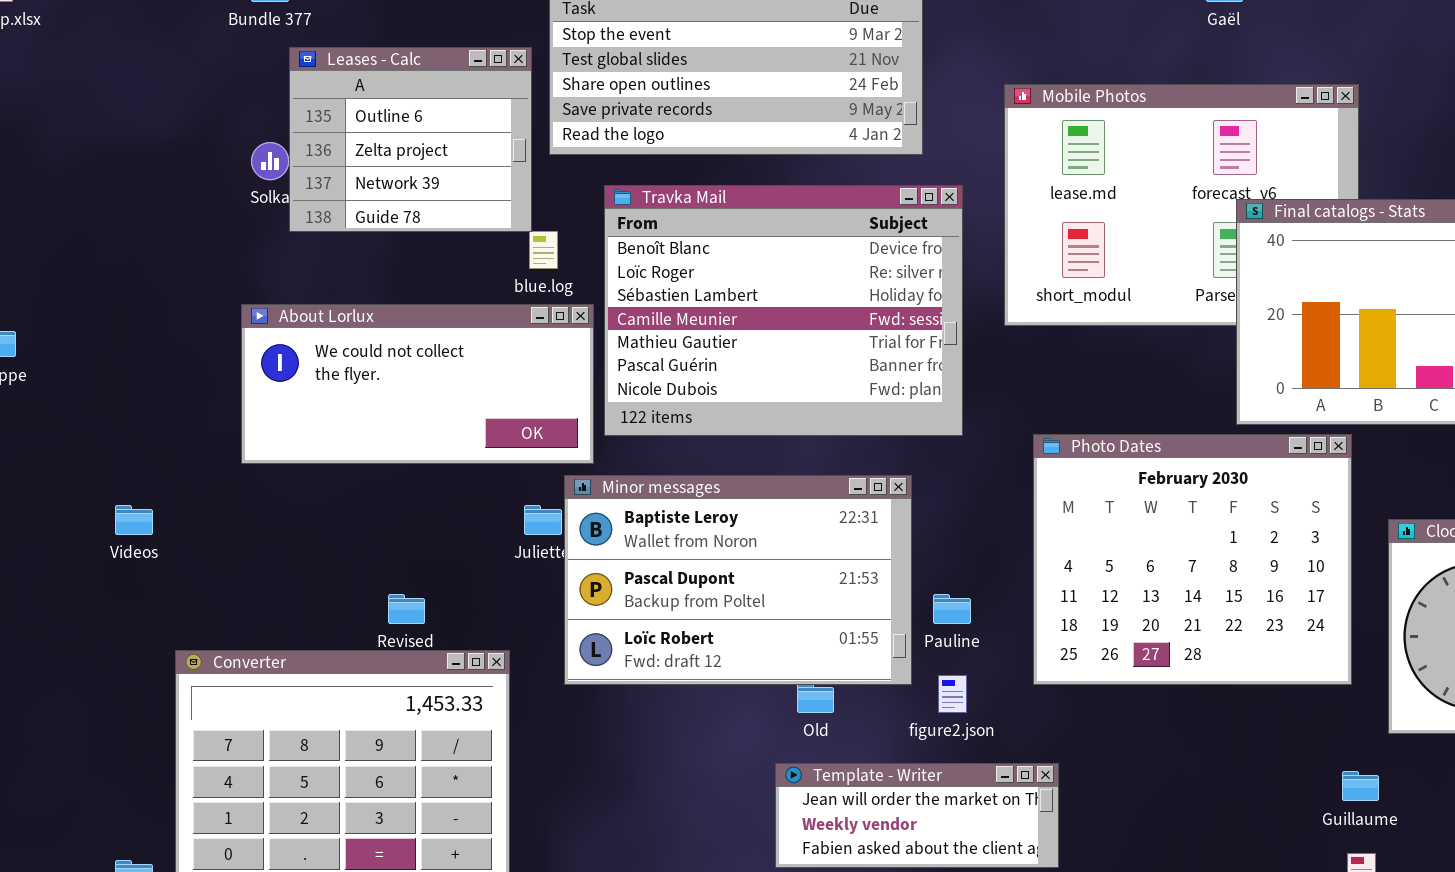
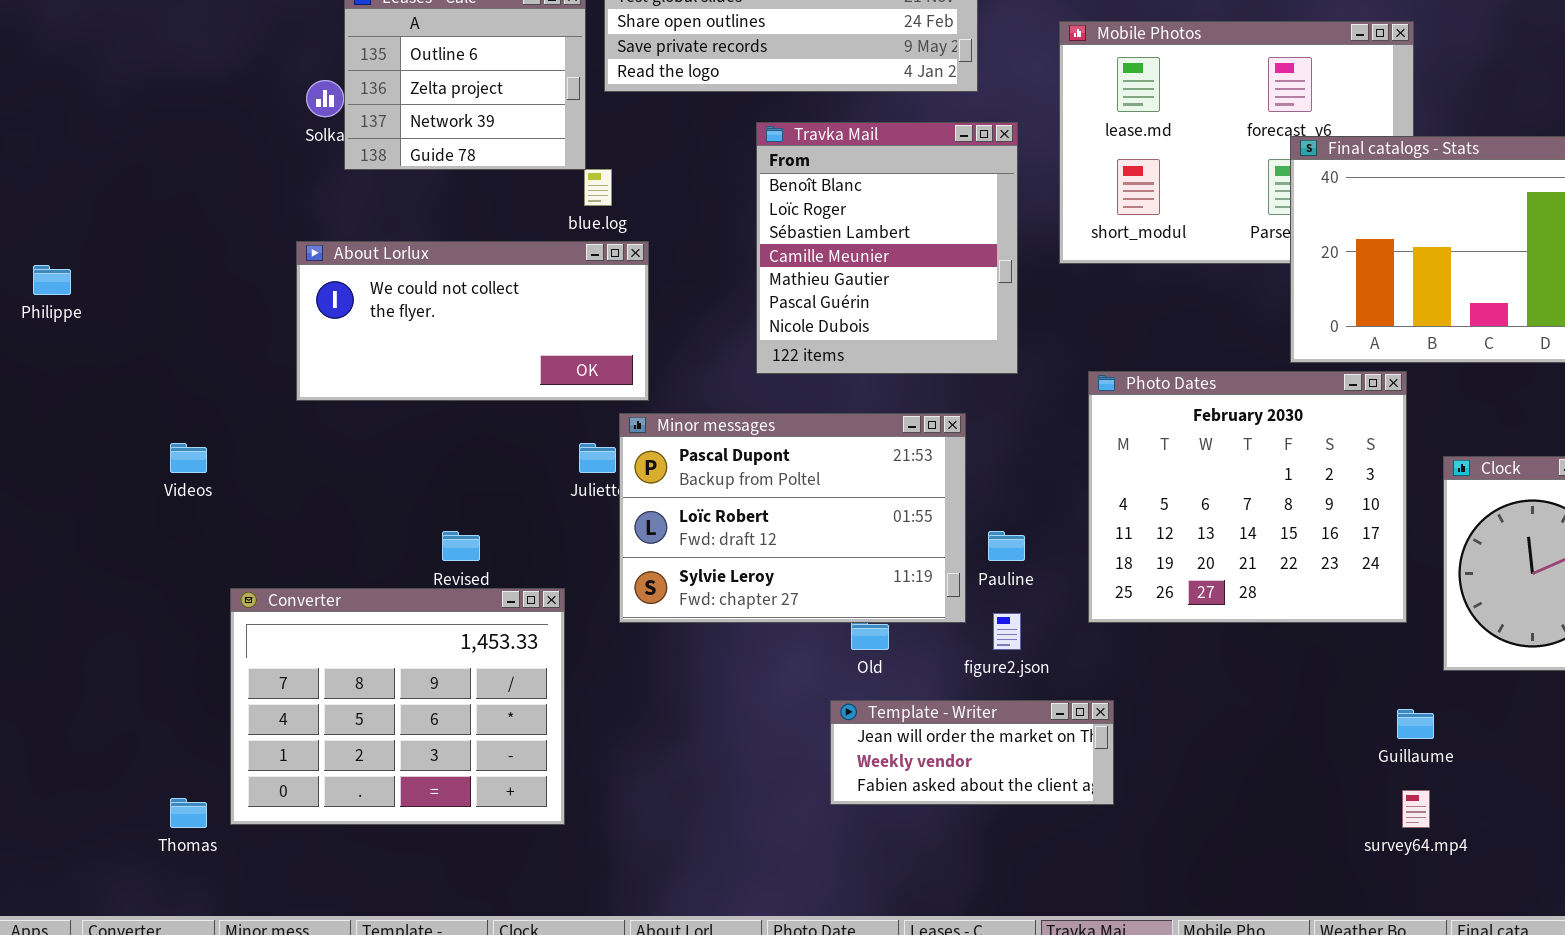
Travka Mail: [604,185,963,436] -> [756,122,1018,374], resized
Minor messages: [564,475,912,685] -> [619,413,966,623], scrolled down 1 row

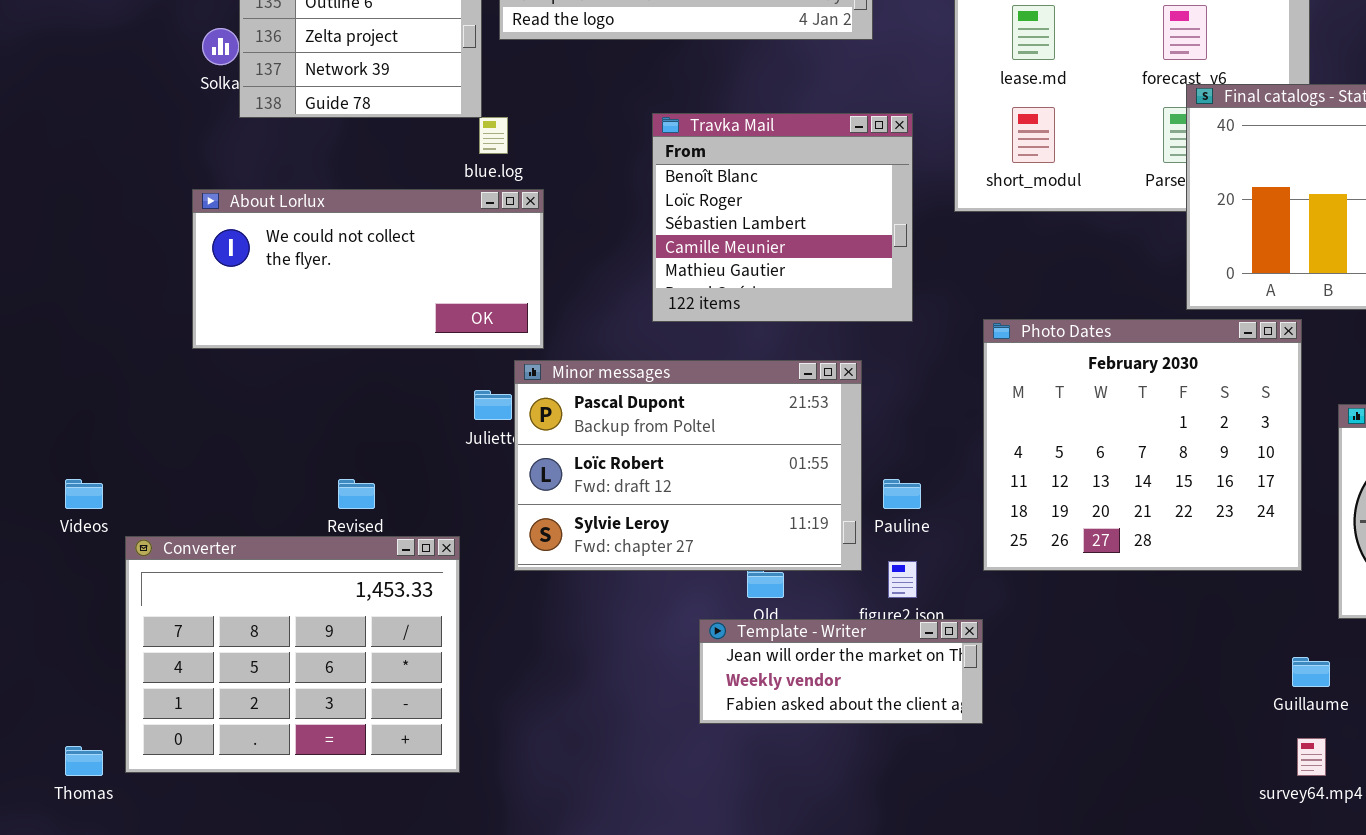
Travka Mail: [756,122,1018,374] -> [652,113,913,322], resized
Videos: [170,443,207,473] -> [65,479,103,509], moved
Template - Writer: [830,700,1114,805] -> [699,619,983,724], moved

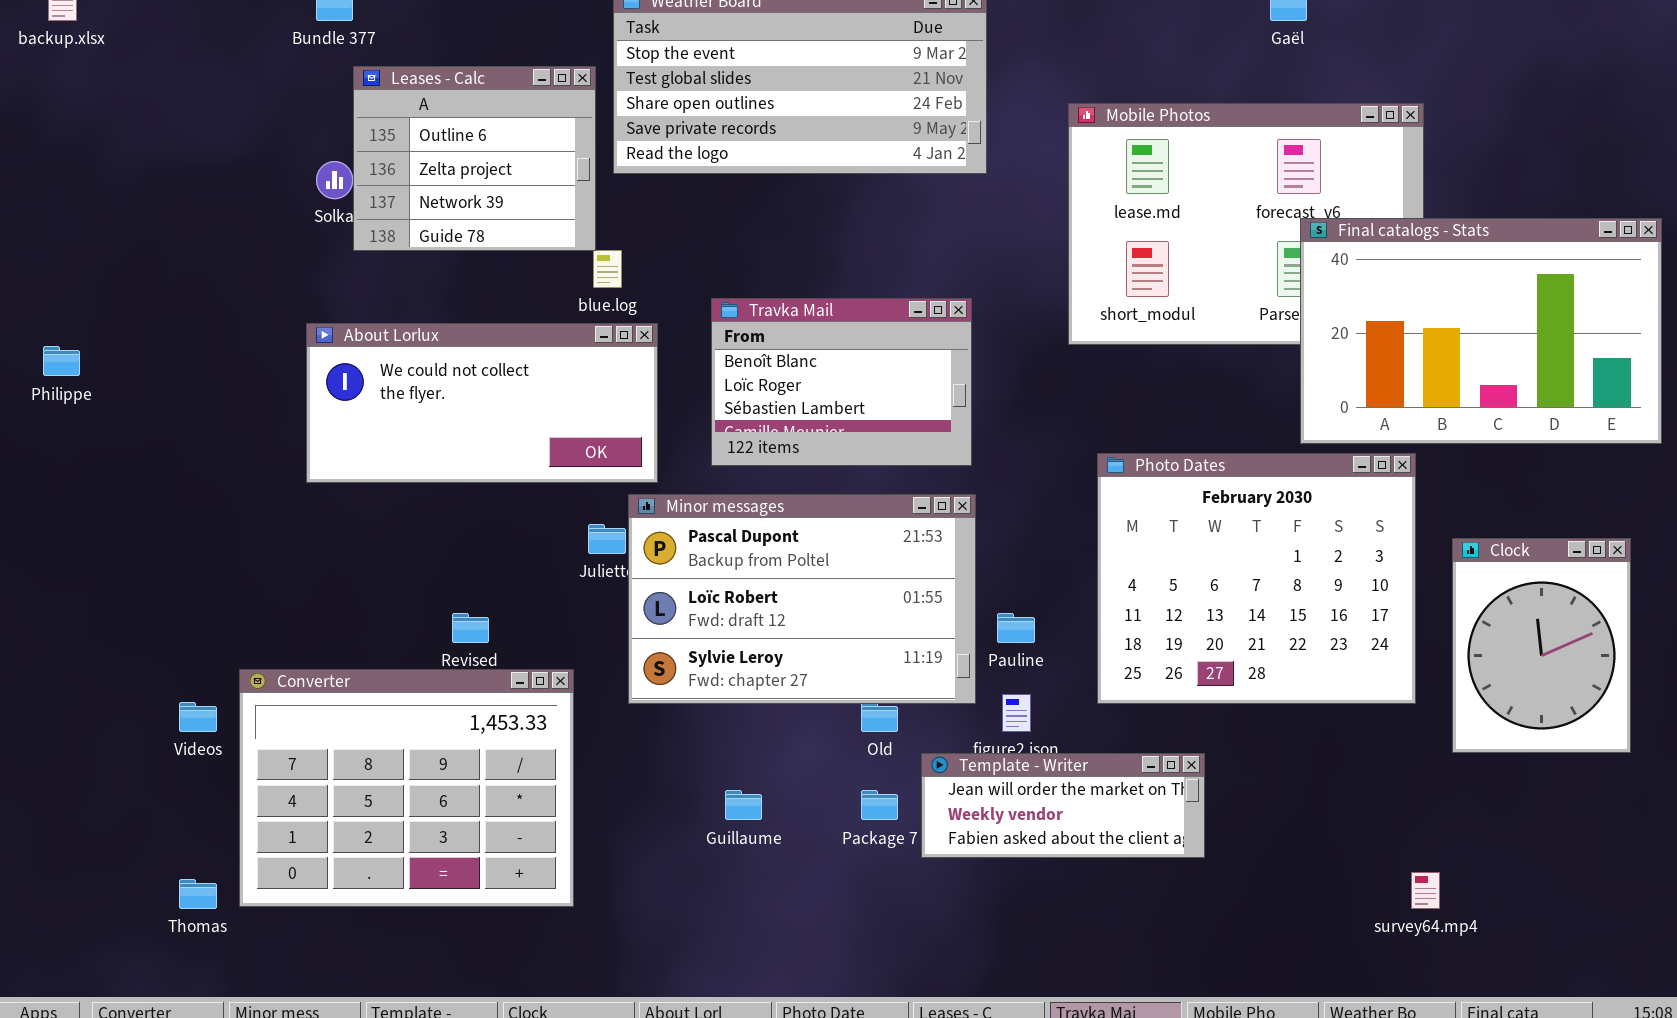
Travka Mail: [652,113,913,322] -> [711,298,972,466], moved, resized
Videos: [65,479,103,509] -> [179,702,217,732], moved
Template - Writer: [699,619,983,724] -> [921,753,1205,858], moved
Guillaume: [1292,657,1330,687] -> [725,790,762,820], moved

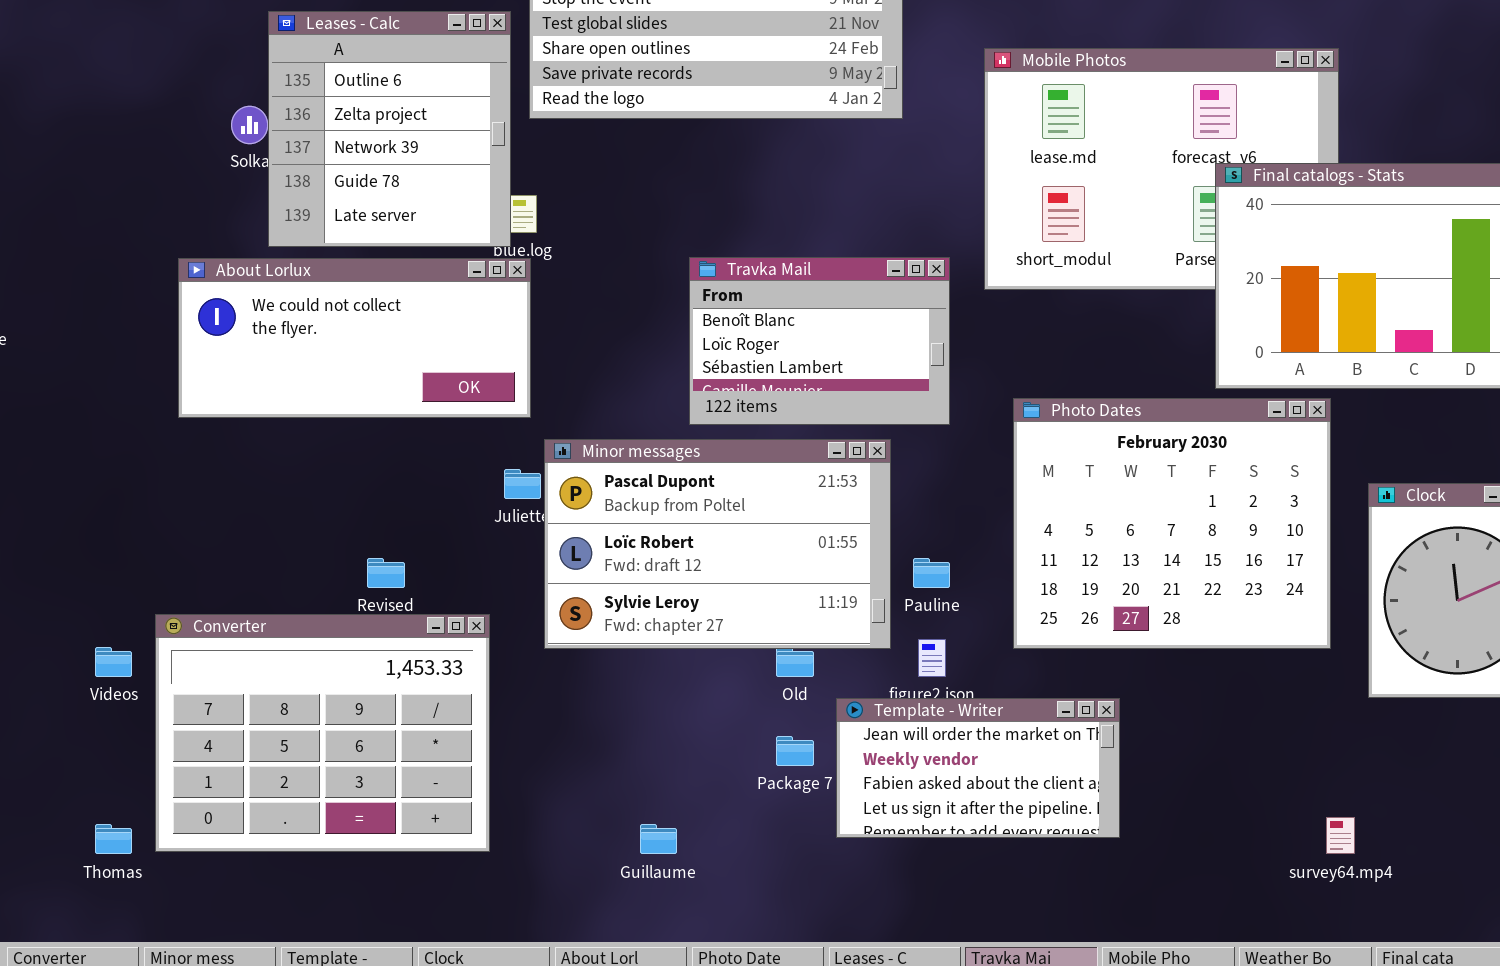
Leases - Calc: [353,66,596,251] -> [268,11,511,247], resized
Travka Mail: [711,298,972,466] -> [689,257,950,425], moved
About Lorlux: [306,323,658,483] -> [178,258,531,418], moved
Template - Writer: [921,753,1205,858] -> [836,698,1120,838], resized
Guillaume: [725,790,762,820] -> [640,824,677,854], moved

